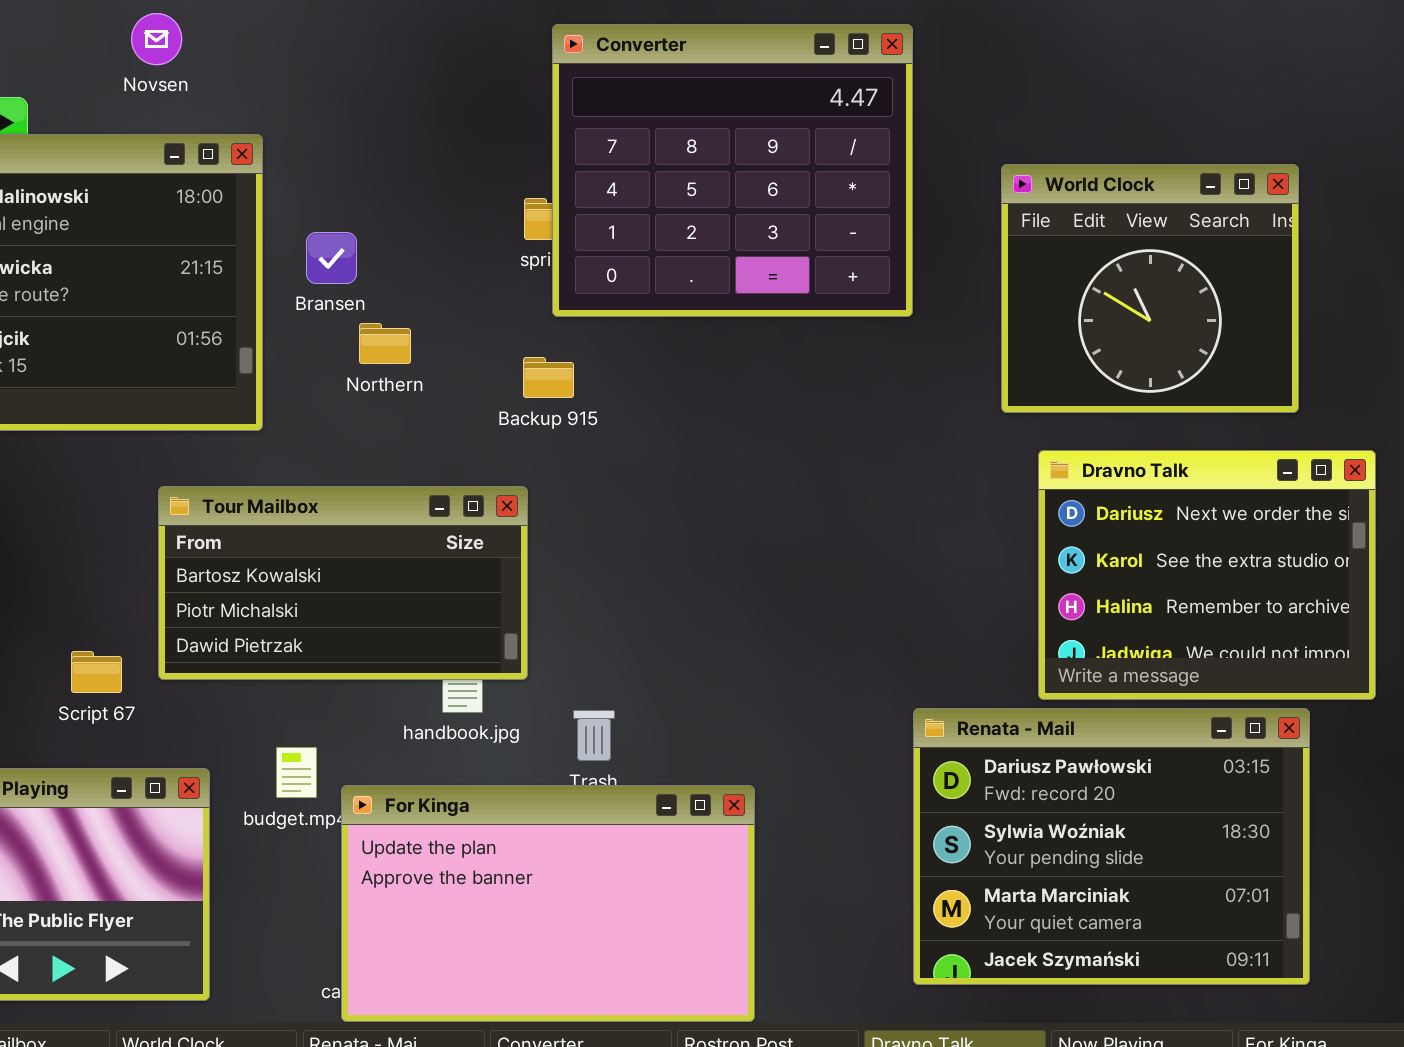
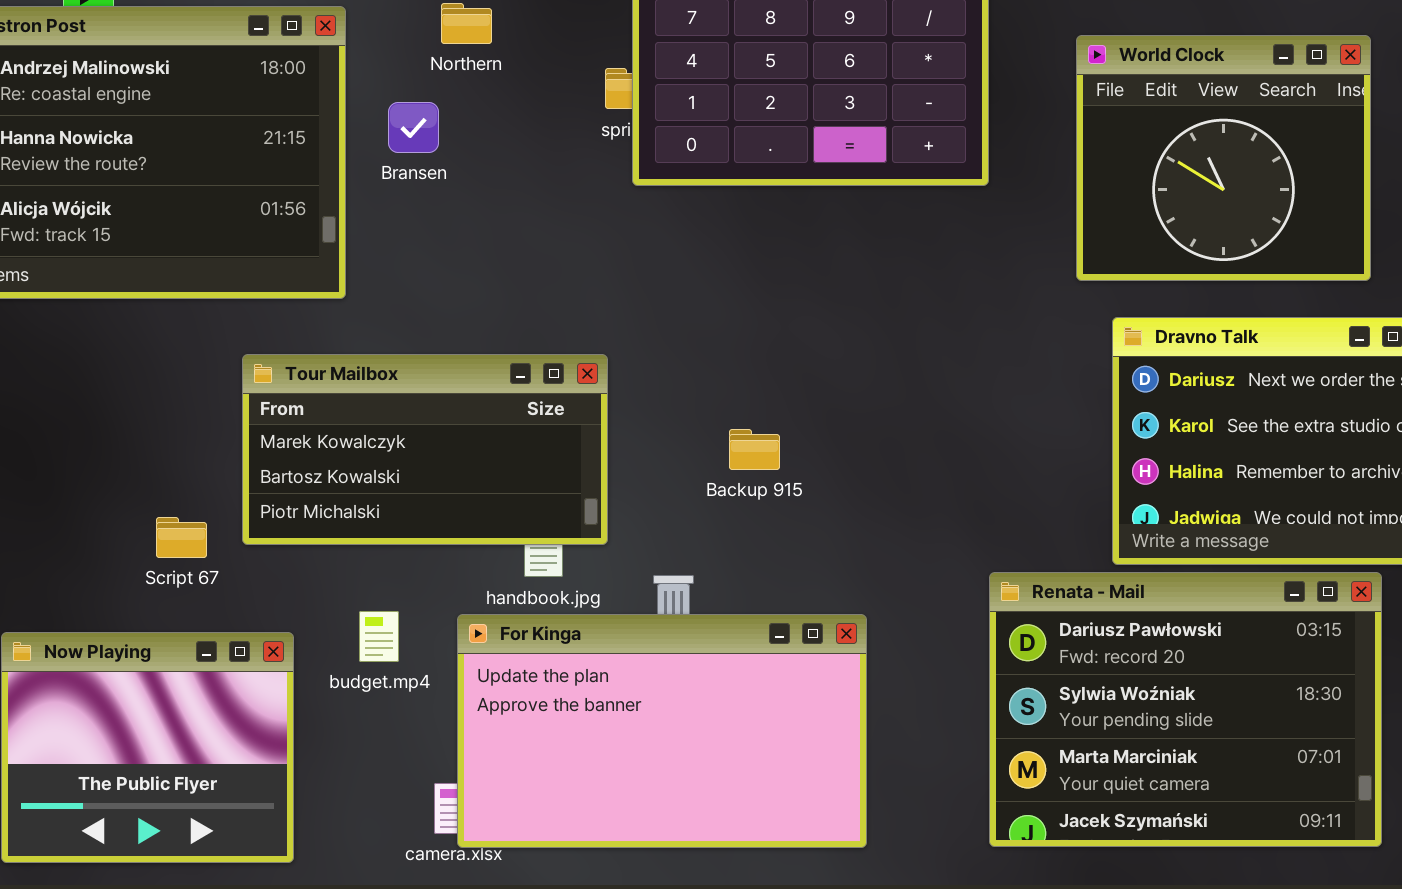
Northern: [359,323,411,364] -> [441,3,492,44], moved
Backup 915: [523,357,574,398] -> [729,429,780,470], moved
Tour Mailbox: [158,486,528,680] -> [242,354,608,545], scrolled up 1 row
For Kinga: [341,785,755,1022] -> [457,614,867,848], moved

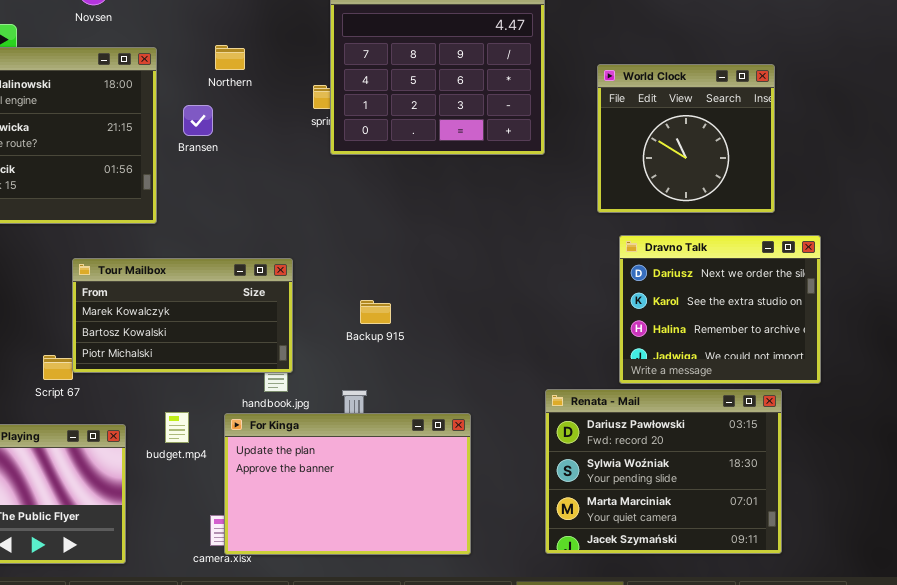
Tour Mailbox: [242,354,608,545] -> [72,258,293,373], moved
Backup 915: [729,429,780,470] -> [360,300,391,324], moved

